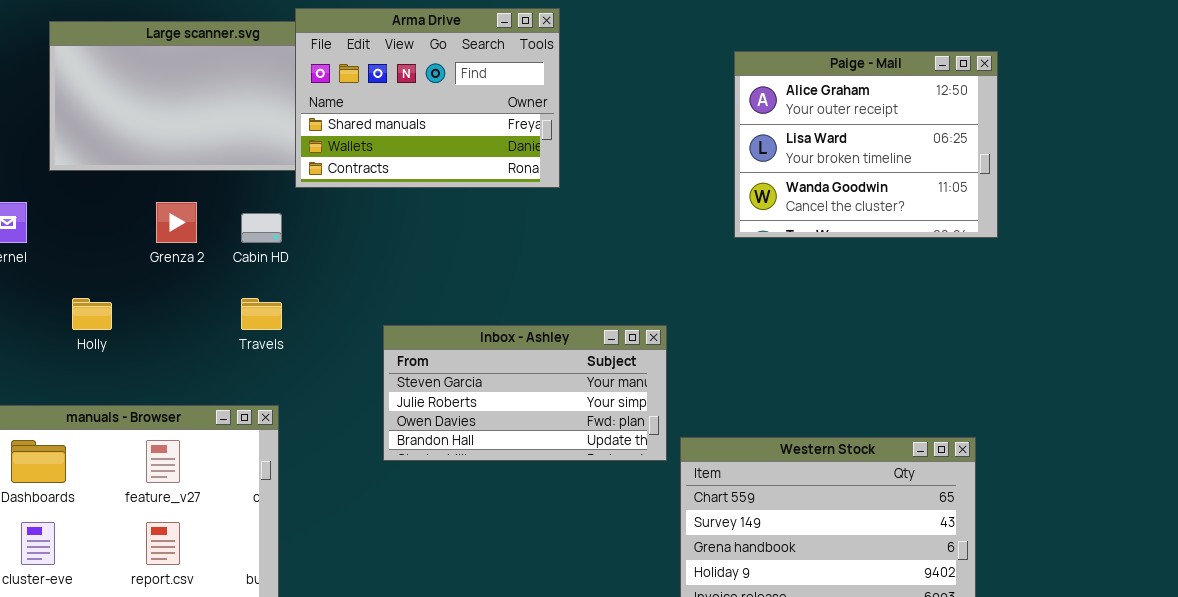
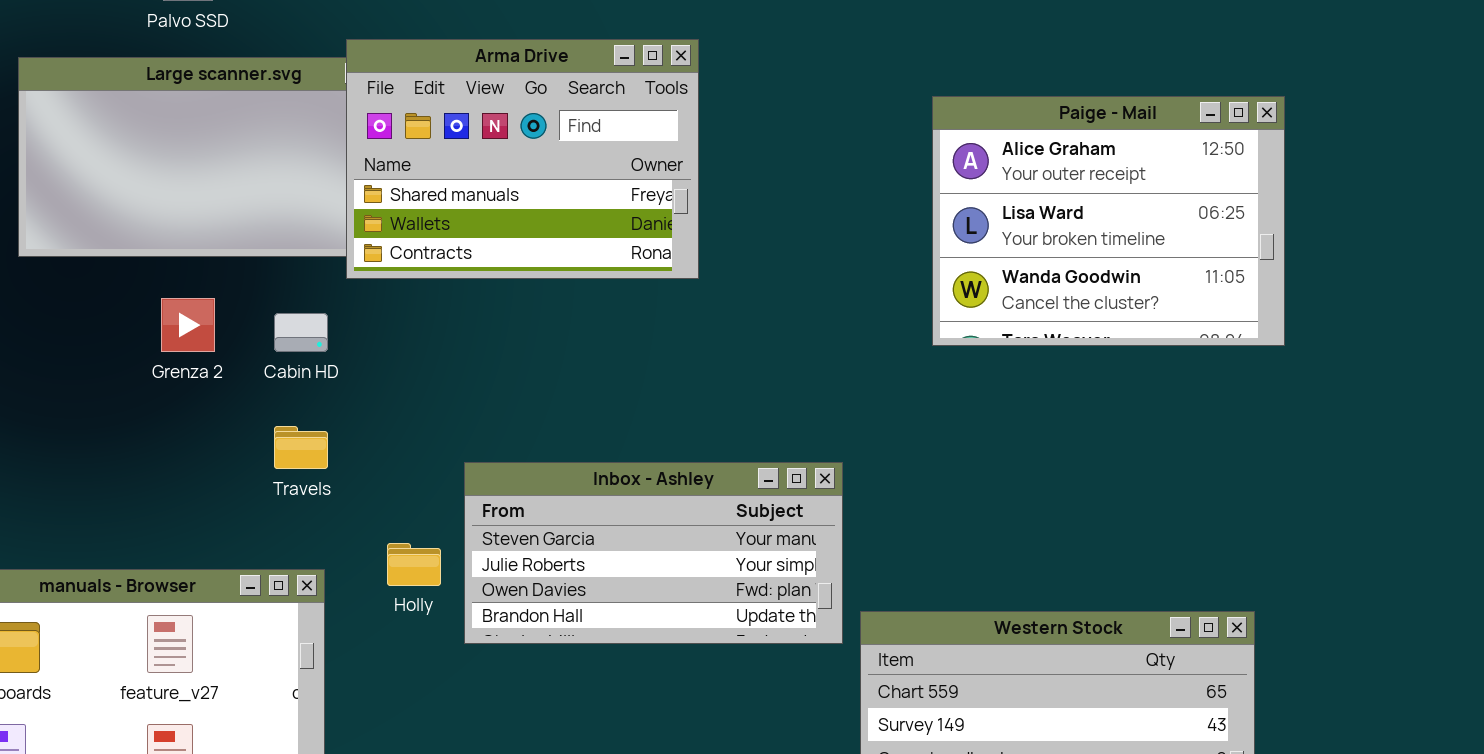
Holly: [72,298,112,330] -> [387,543,441,586], moved

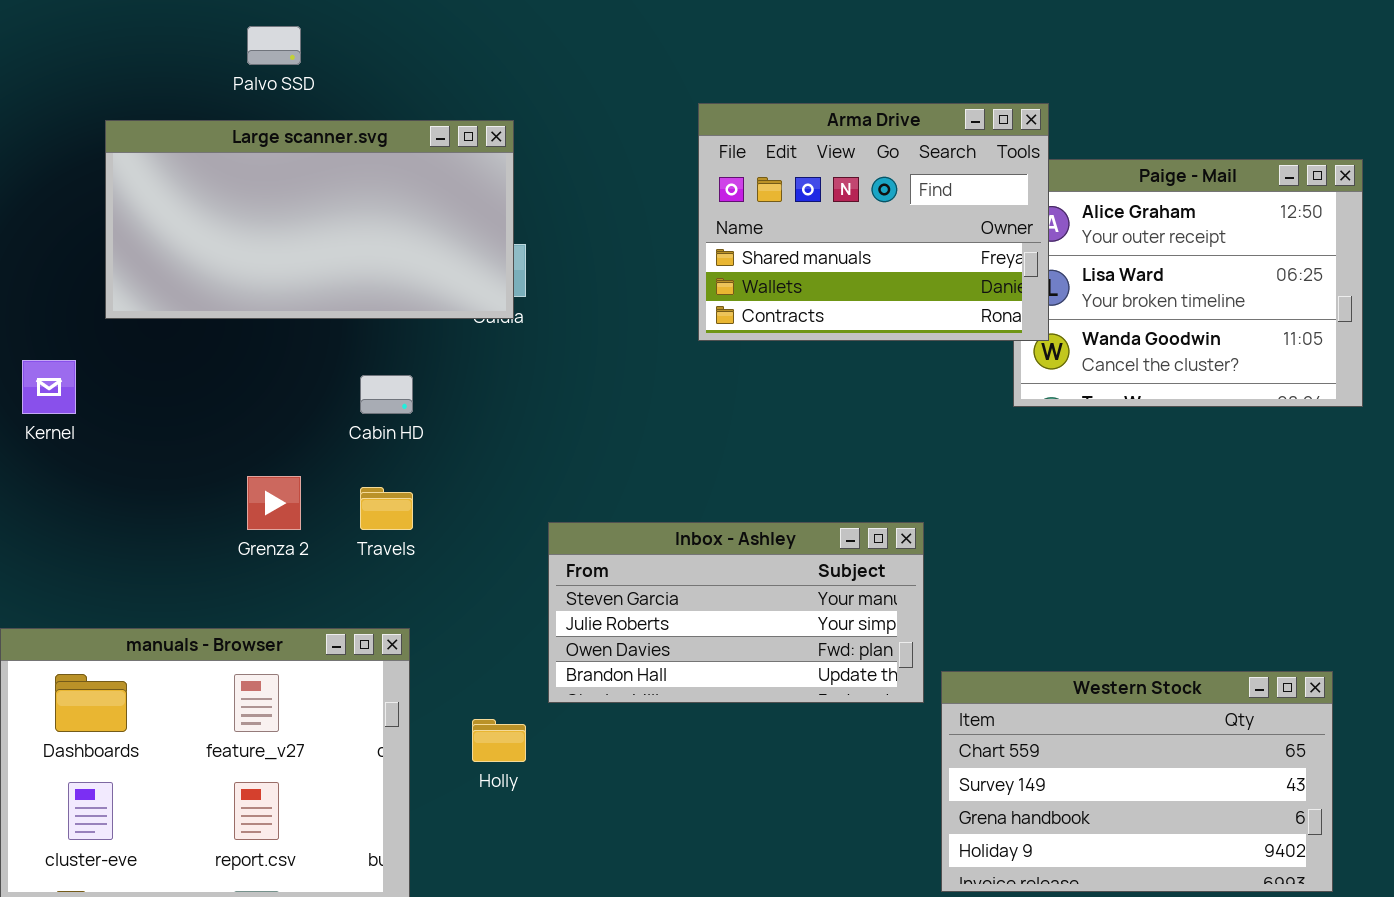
Arma Drive: [346,39,699,279] -> [698,103,1049,341], moved
Grenza 2: [161,298,215,352] -> [247,476,301,530], moved
Holly: [387,543,441,586] -> [472,719,526,762], moved

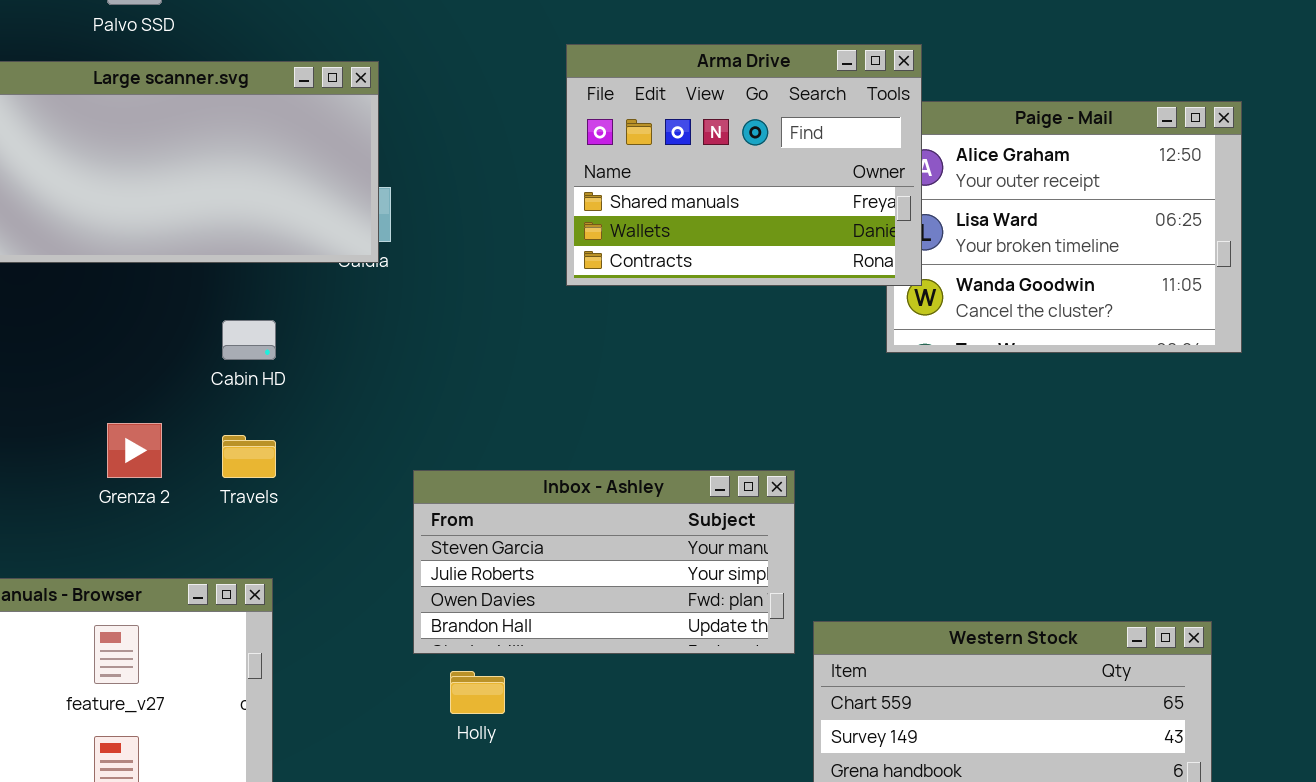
Holly: [472,719,526,762] -> [450,671,505,714], moved

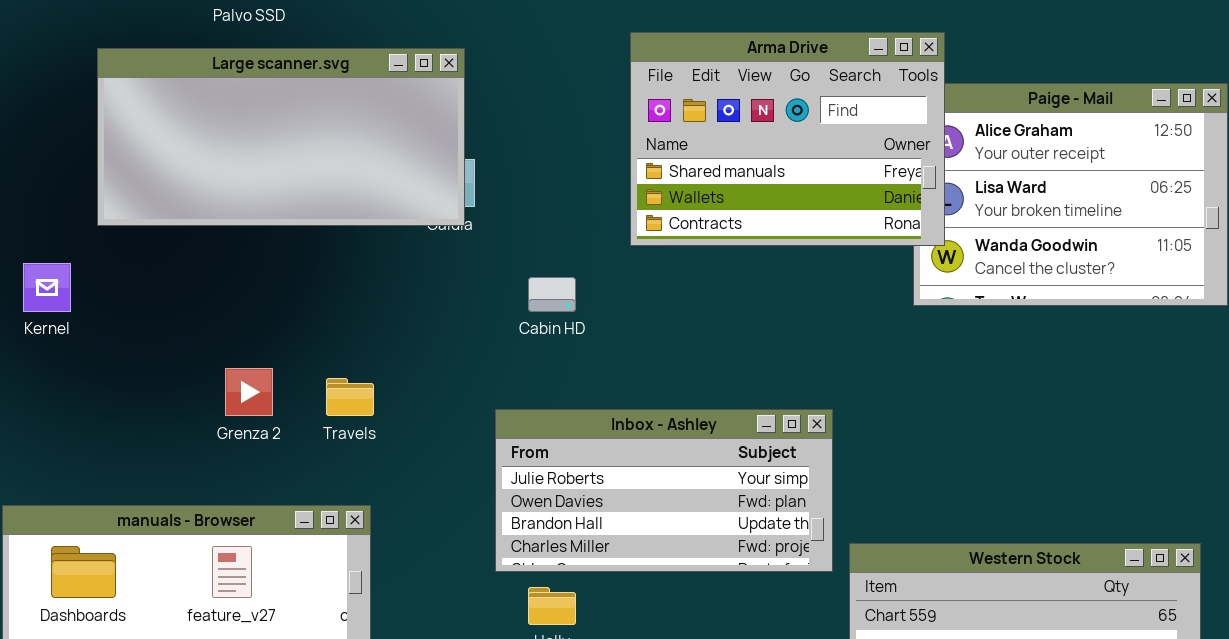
Cabin HD: [222,320,276,360] -> [528,277,576,312], moved
Inbox - Ashley: [413,470,795,654] -> [495,409,833,572], scrolled down 1 row

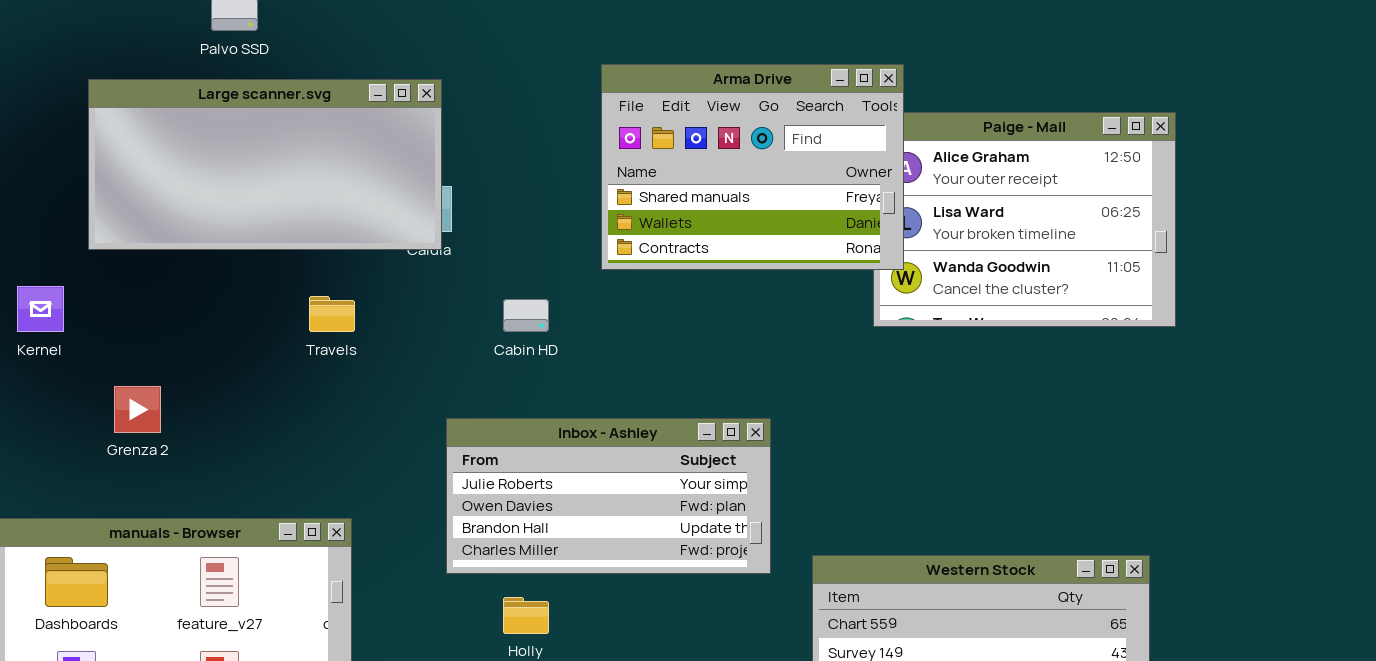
Grenza 2: [225,368,273,416] -> [114,386,161,433], moved
Travels: [326,378,374,416] -> [309,296,355,332], moved
Inbox - Ashley: [495,409,833,572] -> [446,418,771,574], moved

